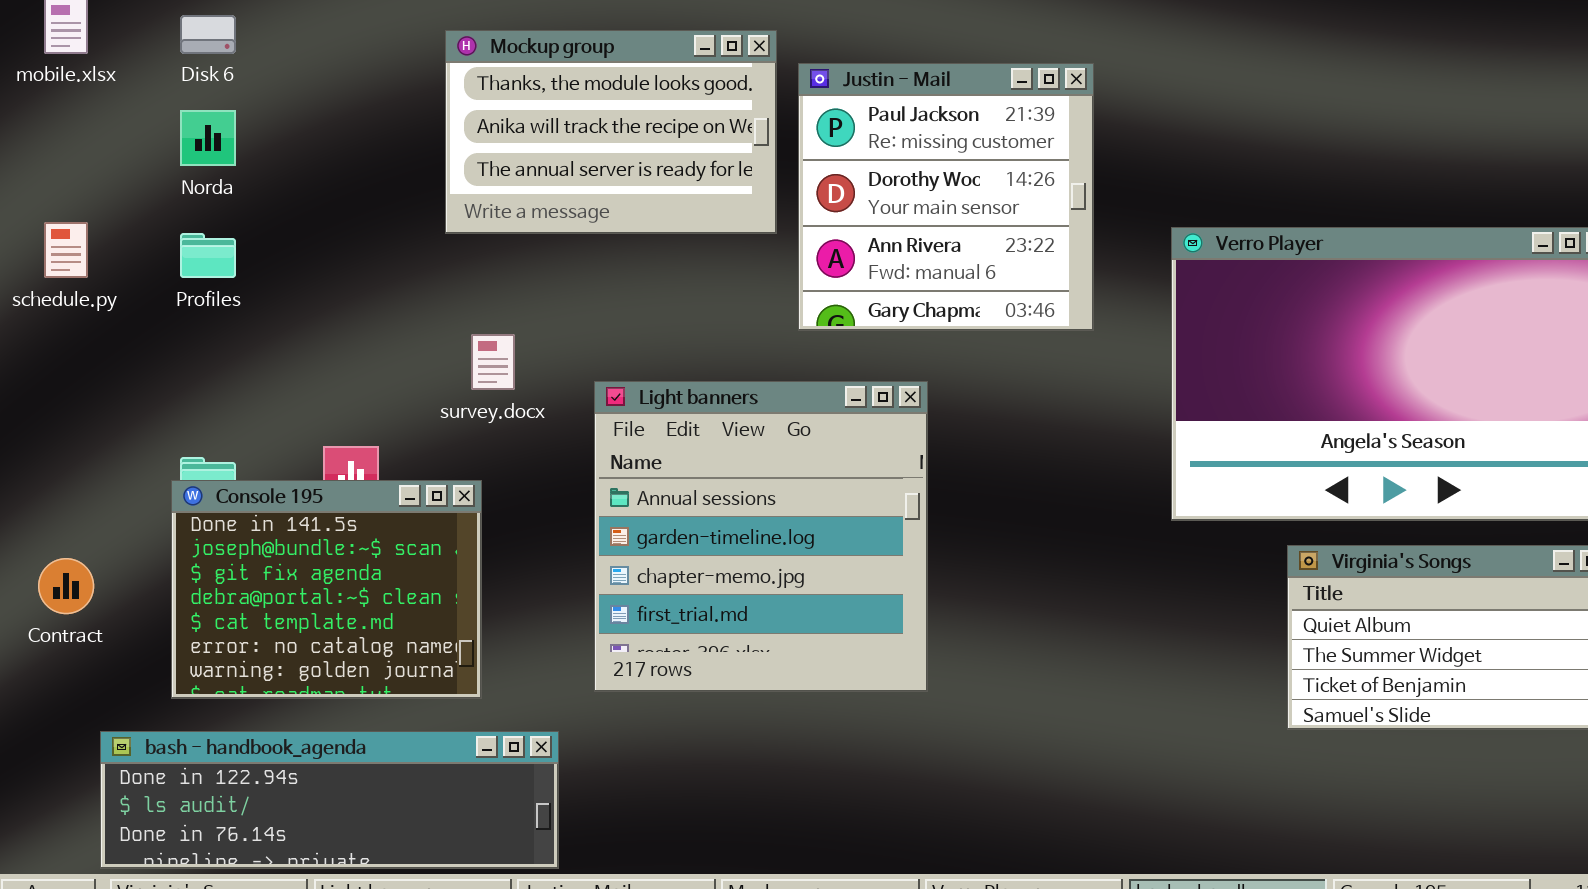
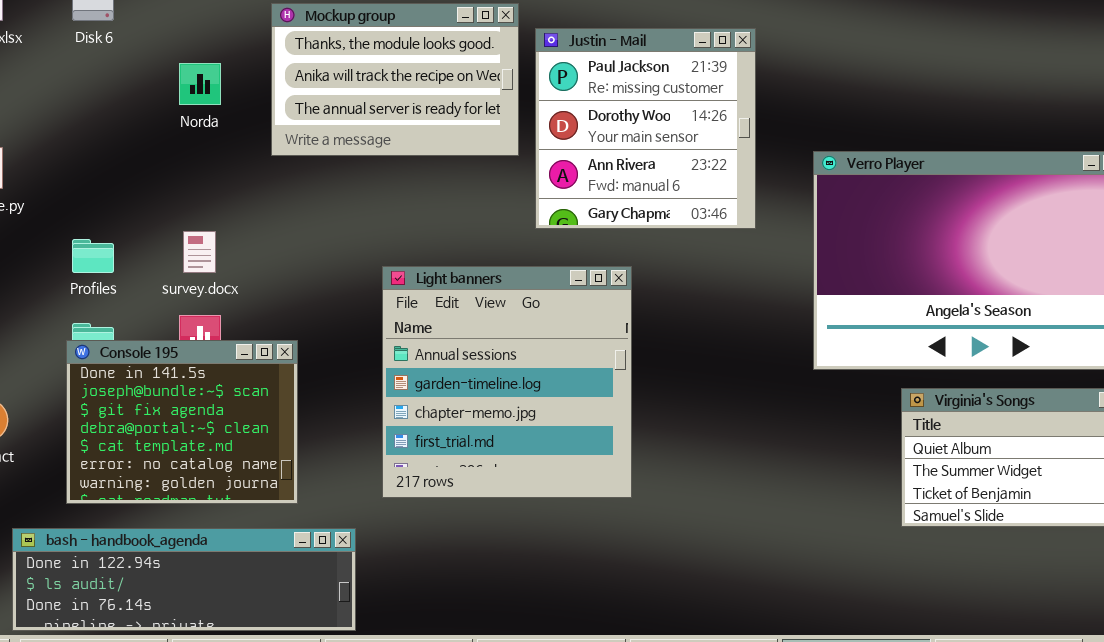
Norda: [180,110,236,166] -> [179,63,221,105], moved
Profiles: [180,233,236,278] -> [72,239,114,273], moved
survey.docx: [471,334,515,390] -> [183,231,216,273], moved

